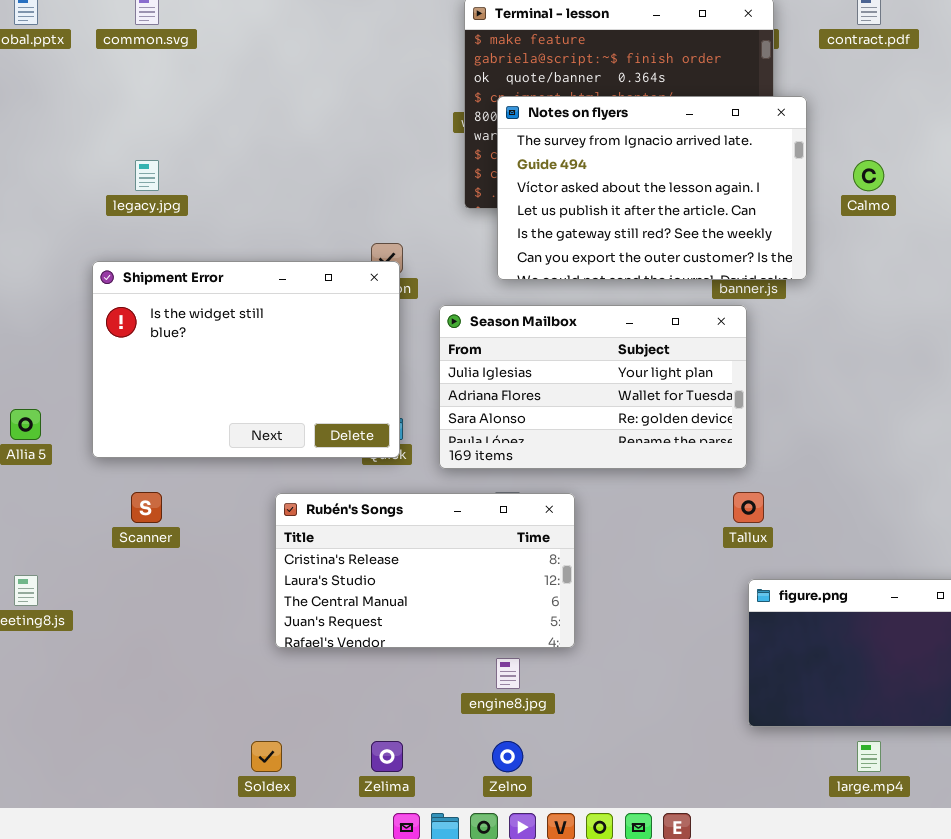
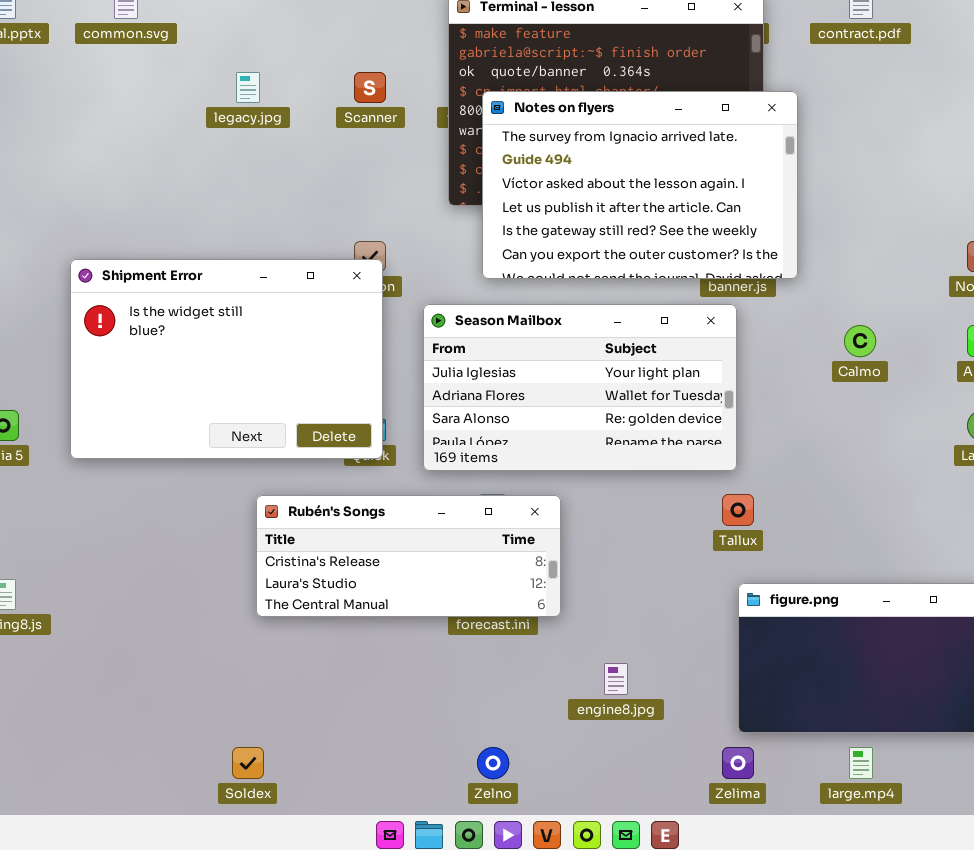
legacy.jpg: [135,160,159,191] -> [236,72,260,103], moved
Calmo: [853,160,884,191] -> [844,325,876,357], moved
Scanner: [131,492,162,523] -> [354,72,386,103], moved
Rubén's Songs: [275,493,575,648] -> [256,495,561,617], resized
engine8.jpg: [496,658,520,689] -> [604,663,628,695], moved
Zelima: [371,741,403,772] -> [722,747,754,779], moved

